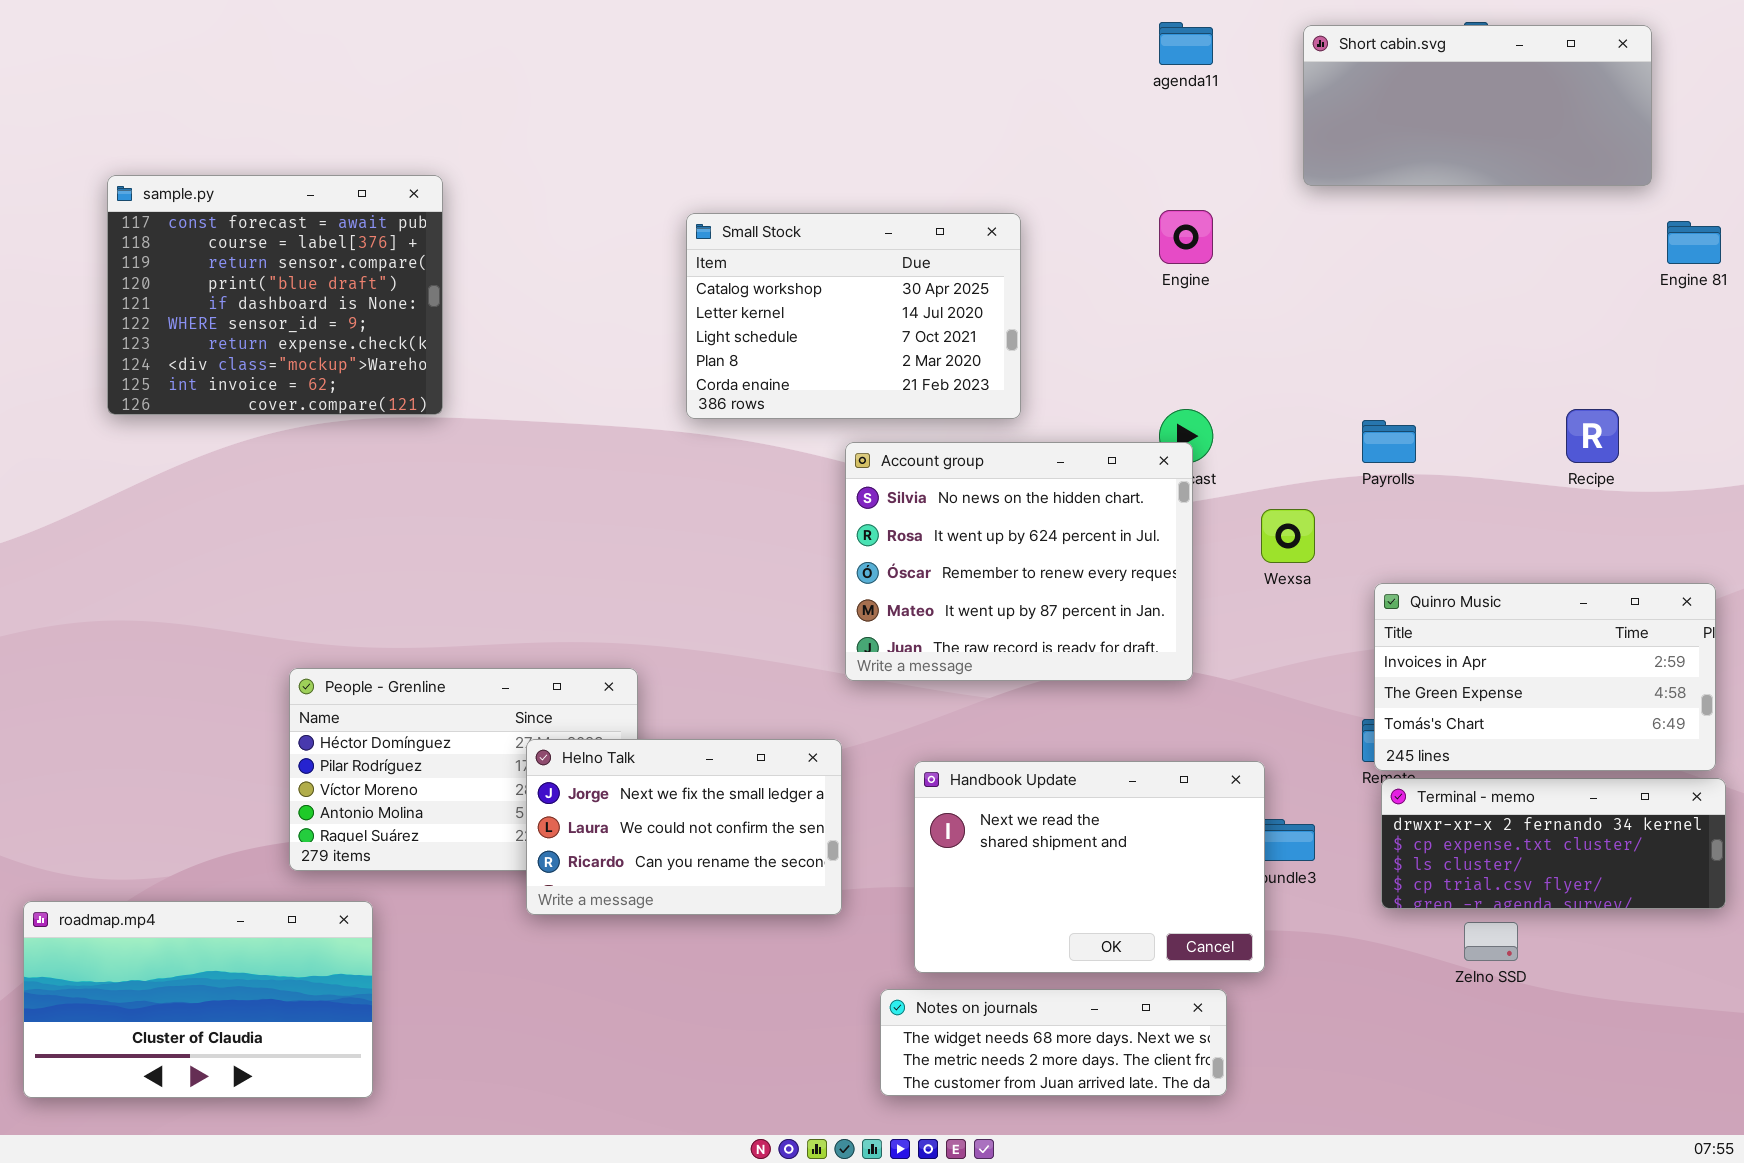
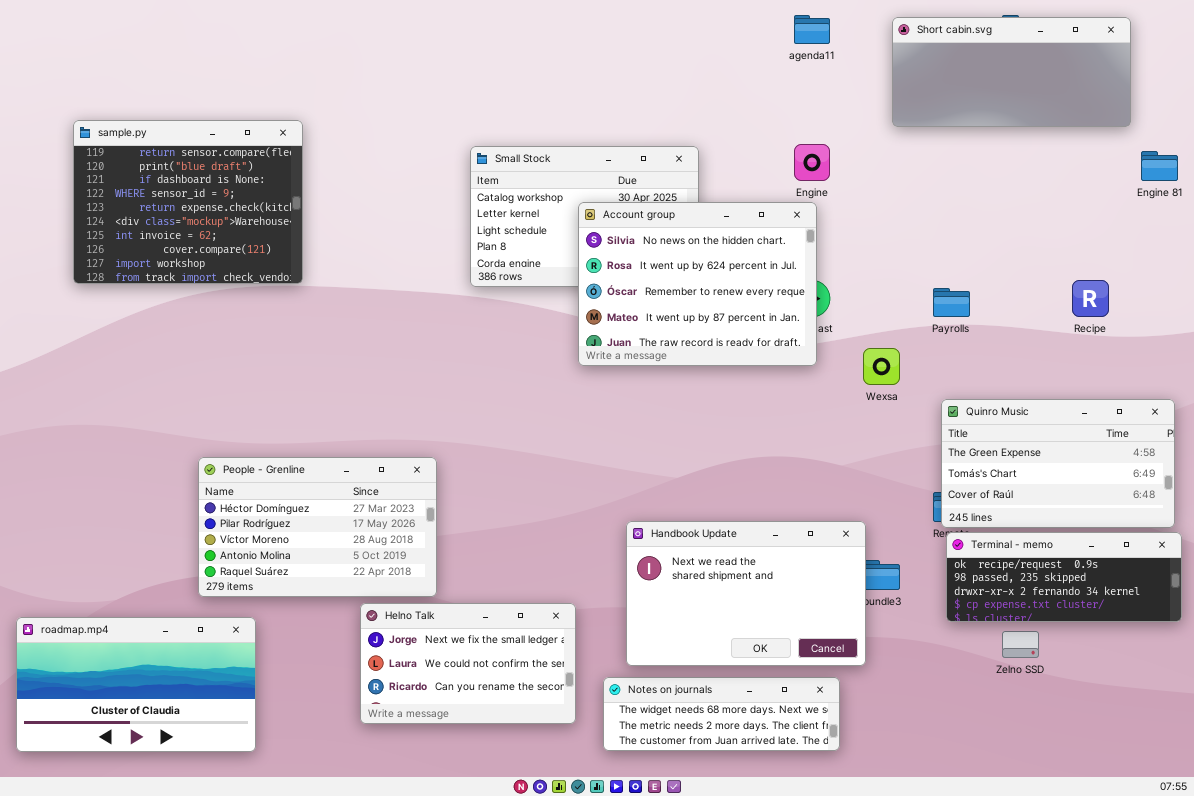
sample.py: [107,175,443,415] -> [73,120,303,284], scrolled down 2 rows
Account group: [845,442,1193,681] -> [578,202,817,366], moved
Quinro Music: [1374,583,1716,771] -> [941,399,1175,528], scrolled down 1 row
Helno Talk: [526,739,842,915] -> [360,603,576,724], moved
Terminal - memo: [1381,778,1726,909] -> [946,532,1182,622], scrolled up 2 rows

